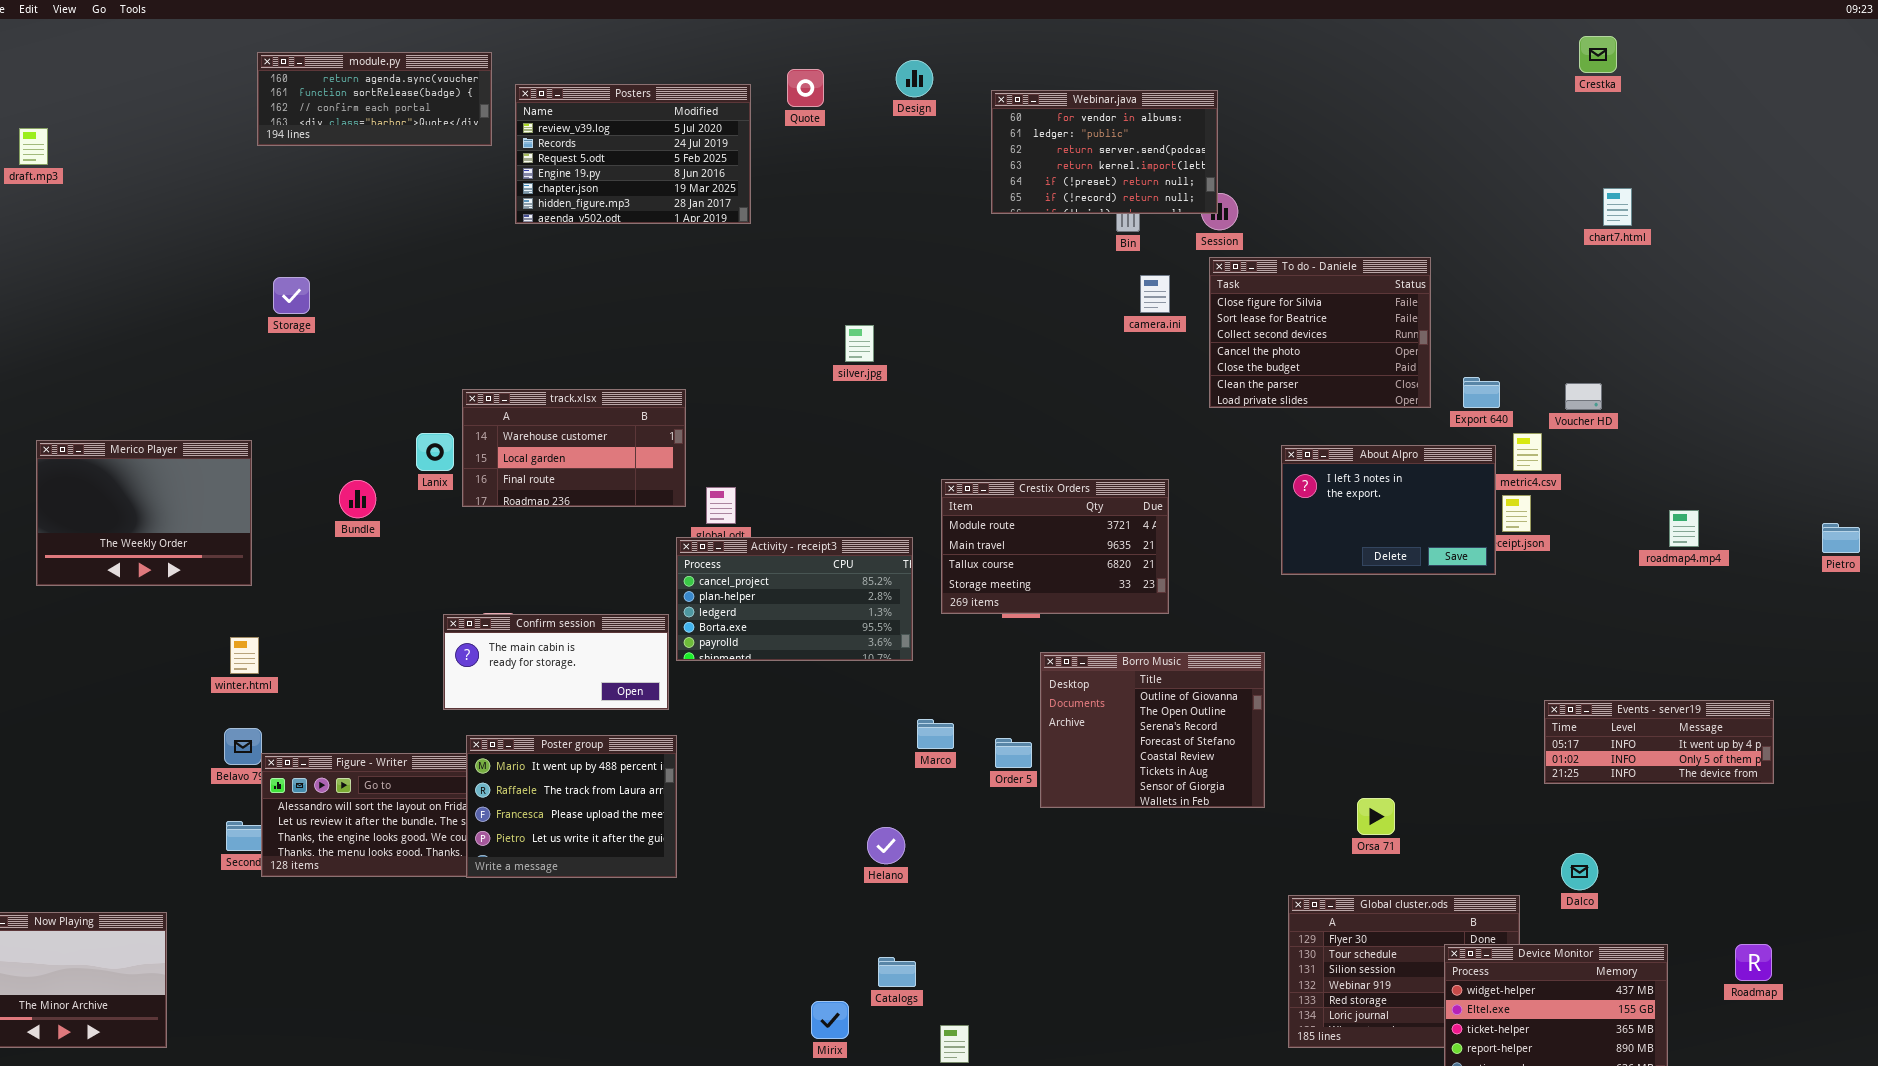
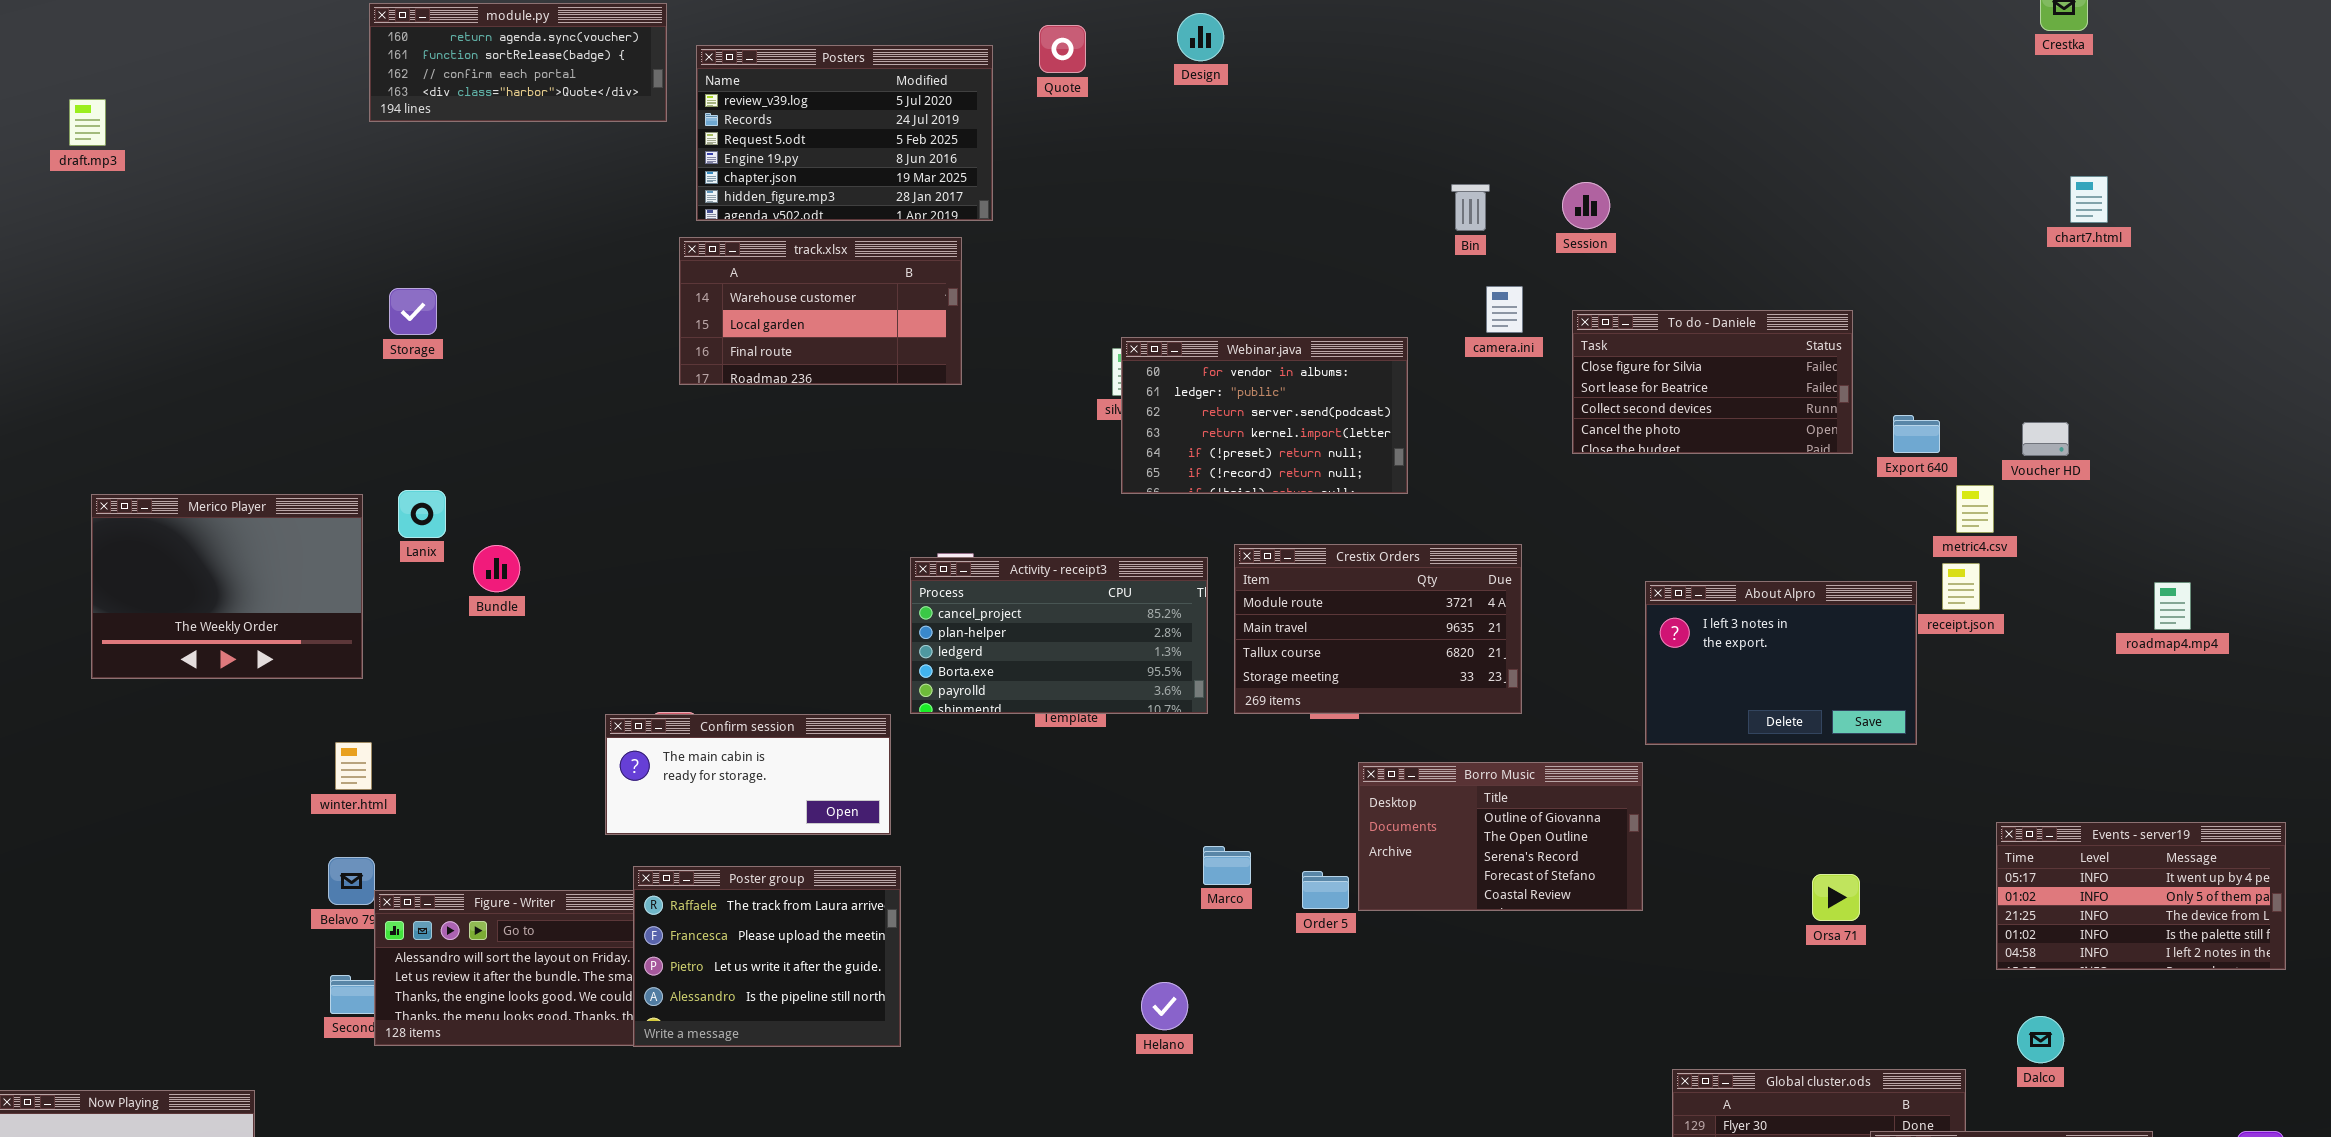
Webinar.java: [991,90,1218,214] -> [1121,337,1408,494], moved
To do - Daniele: [1209,257,1431,408] -> [1572,310,1853,454], resized
track.xlsx: [462,389,686,507] -> [679,237,962,385], moved
Lanix: [416,433,454,471] -> [398,490,446,538], moved
About Alpro: [1281,445,1496,575] -> [1645,581,1917,745], moved
Activity - receipt3: [676,537,913,661] -> [910,557,1208,714], moved
Borro Music: [1040,652,1265,808] -> [1358,762,1643,911], resized
Events - server19: [1544,700,1774,784] -> [1996,822,2286,970], resized
Poster group: [466,735,677,878] -> [633,866,901,1047], scrolled down 1 row
Orsa 71: [1357,798,1395,835] -> [1812,874,1860,921], moved

